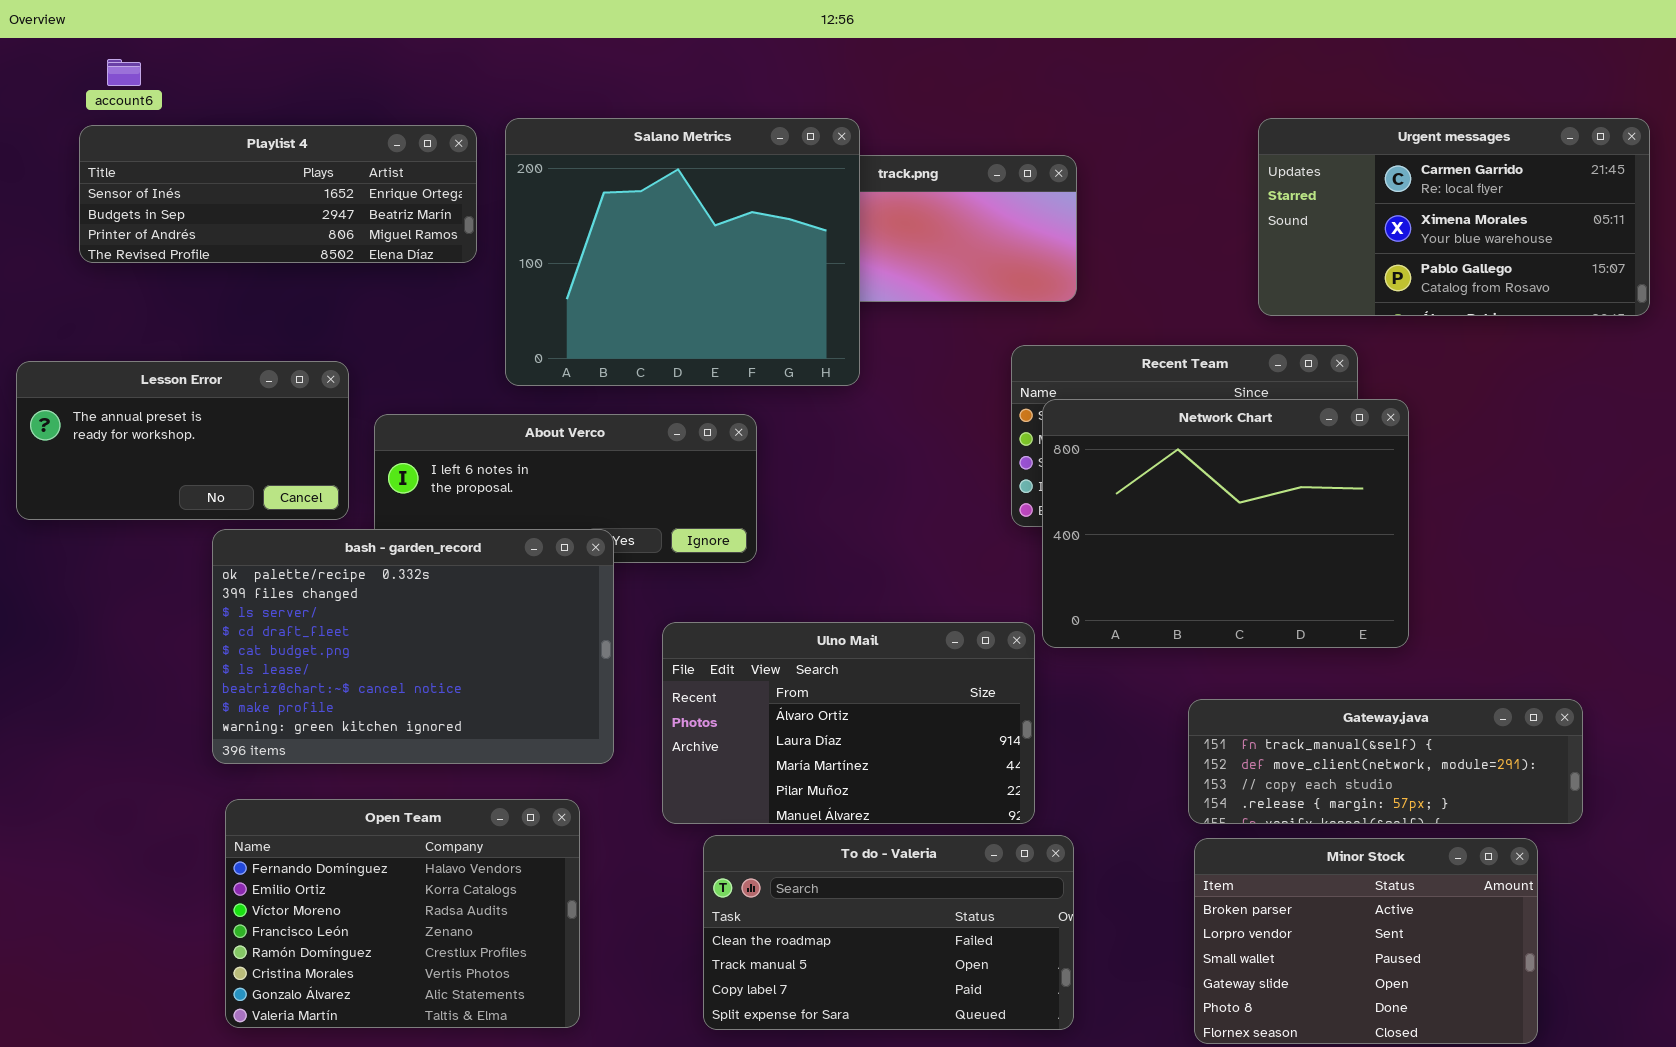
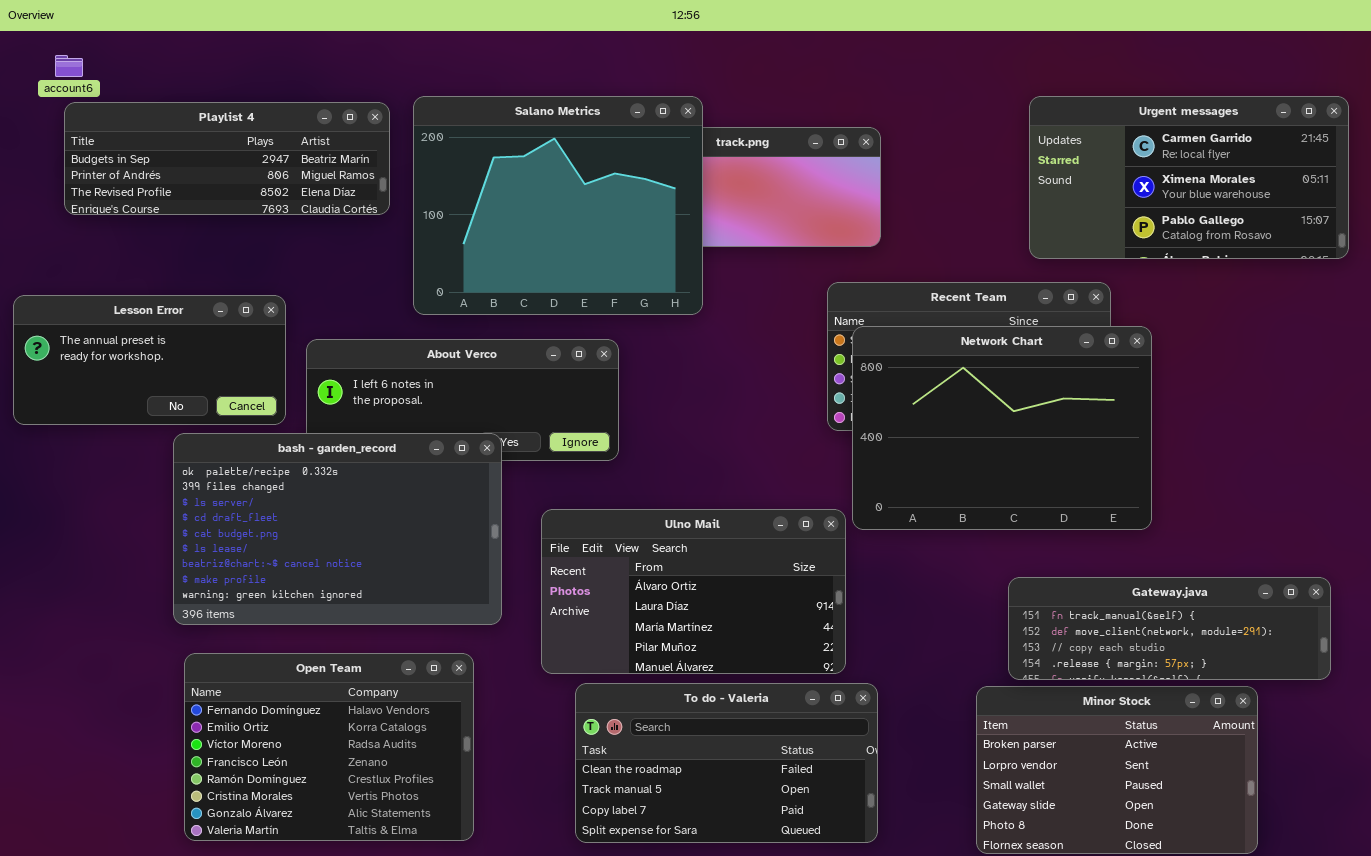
account6: [107,59,141,86] -> [55,55,83,77], moved
Playlist 4: [79,125,477,263] -> [64,102,390,215], scrolled down 1 row
Gateway.java: [1188,699,1583,824] -> [1008,577,1331,680], moved

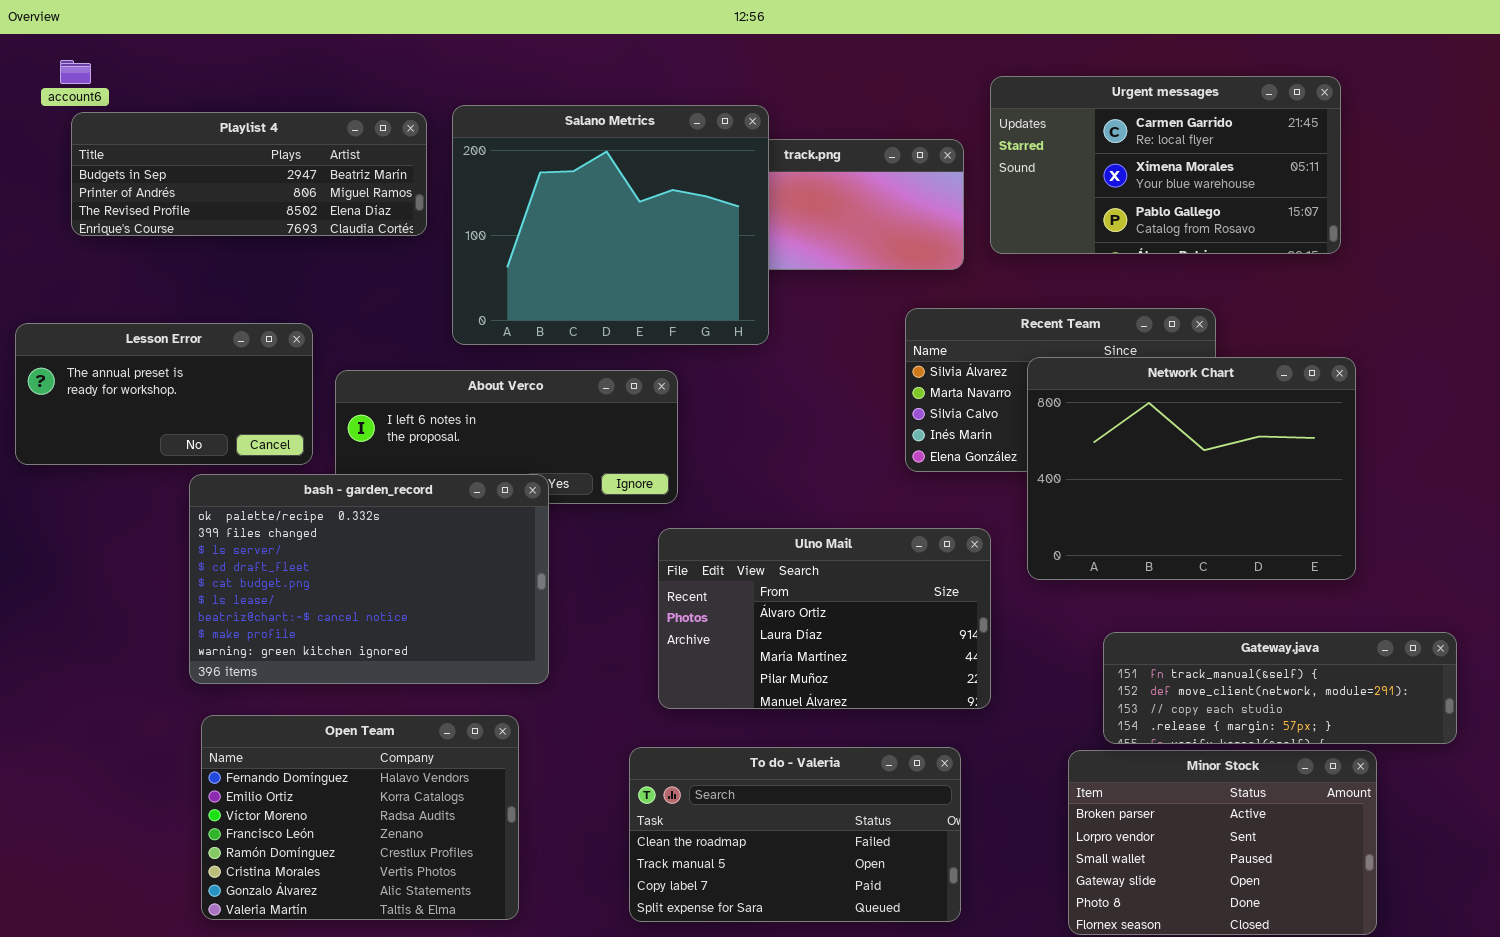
Urgent messages: [1029,96,1349,259] -> [990,76,1341,254], moved
Network Chart: [852,326,1152,530] -> [1027,357,1356,580], moved
Ulno Mail: [541,509,846,674] -> [658,528,991,709], moved

